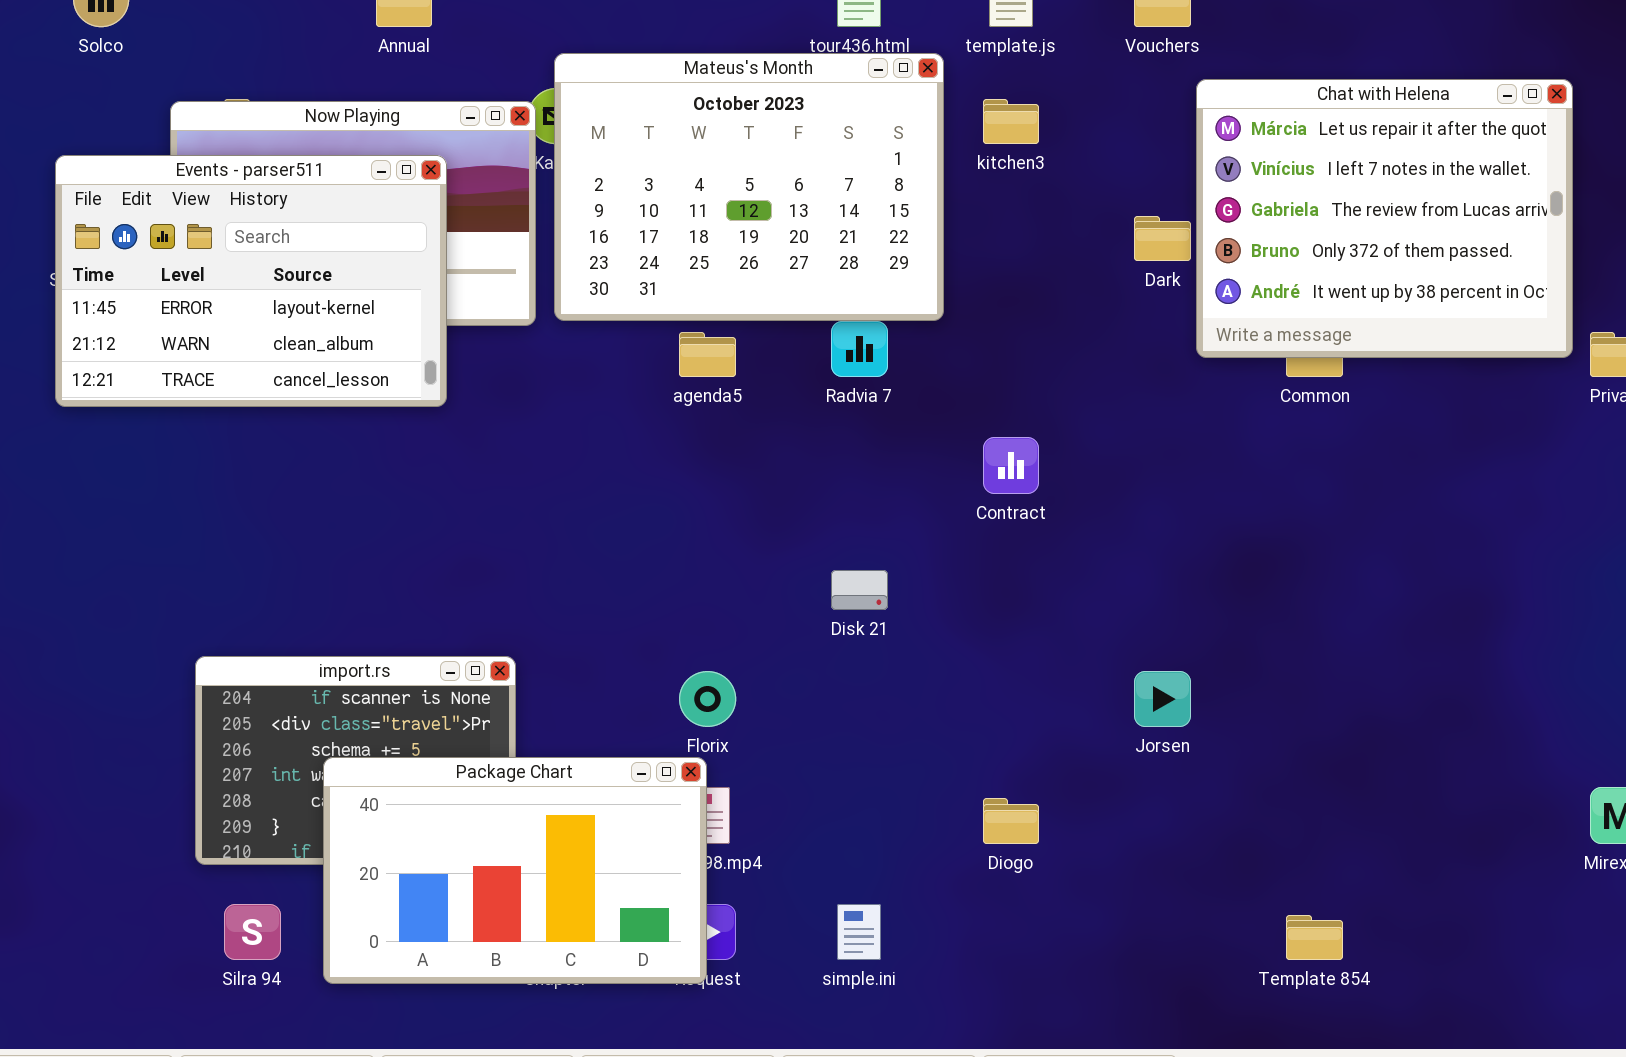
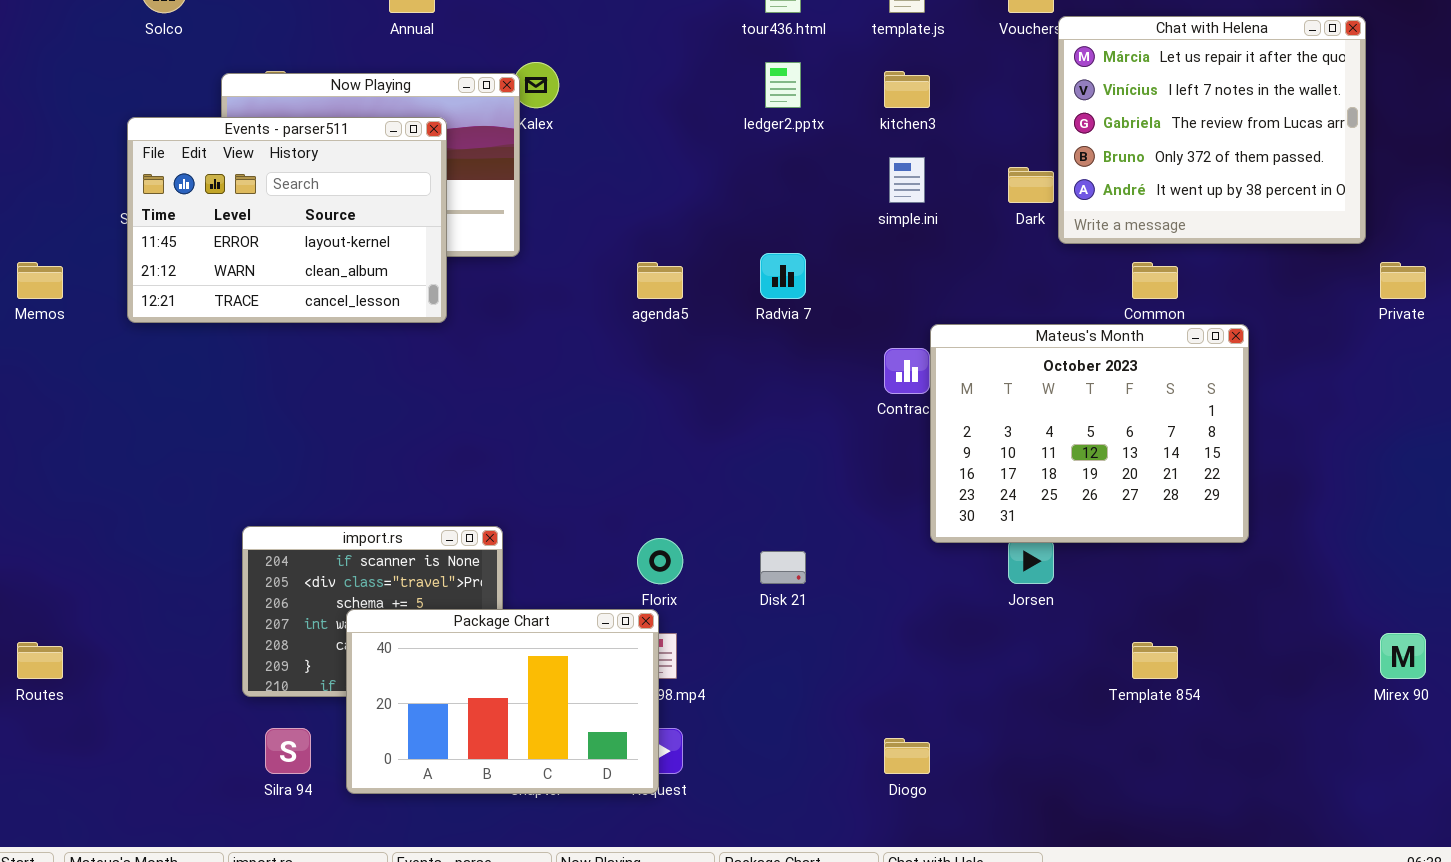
Mateus's Month: [554,53,944,321] -> [930,324,1249,543], moved
Chat with Helena: [1196,79,1573,358] -> [1058,16,1366,244], moved
Disk 21: [831,570,888,610] -> [760,551,806,584], moved
Diogo: [983,798,1039,844] -> [884,738,930,774], moved
simple.ini: [837,904,881,960] -> [889,157,925,203], moved
Template 854: [1286,915,1343,960] -> [1132,642,1178,679], moved

